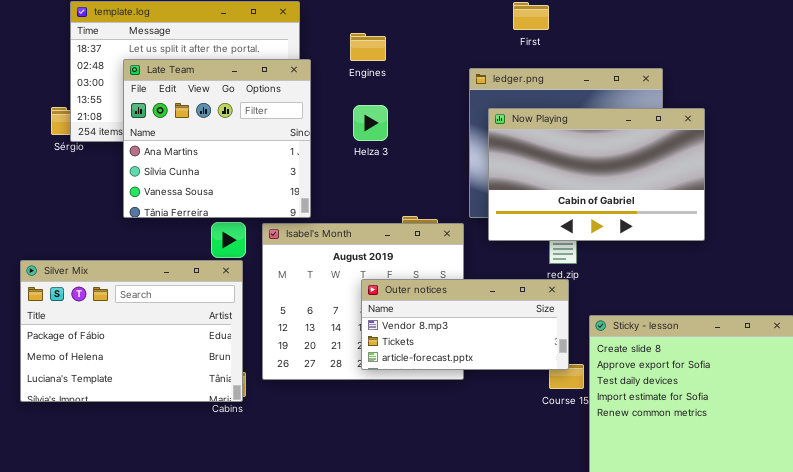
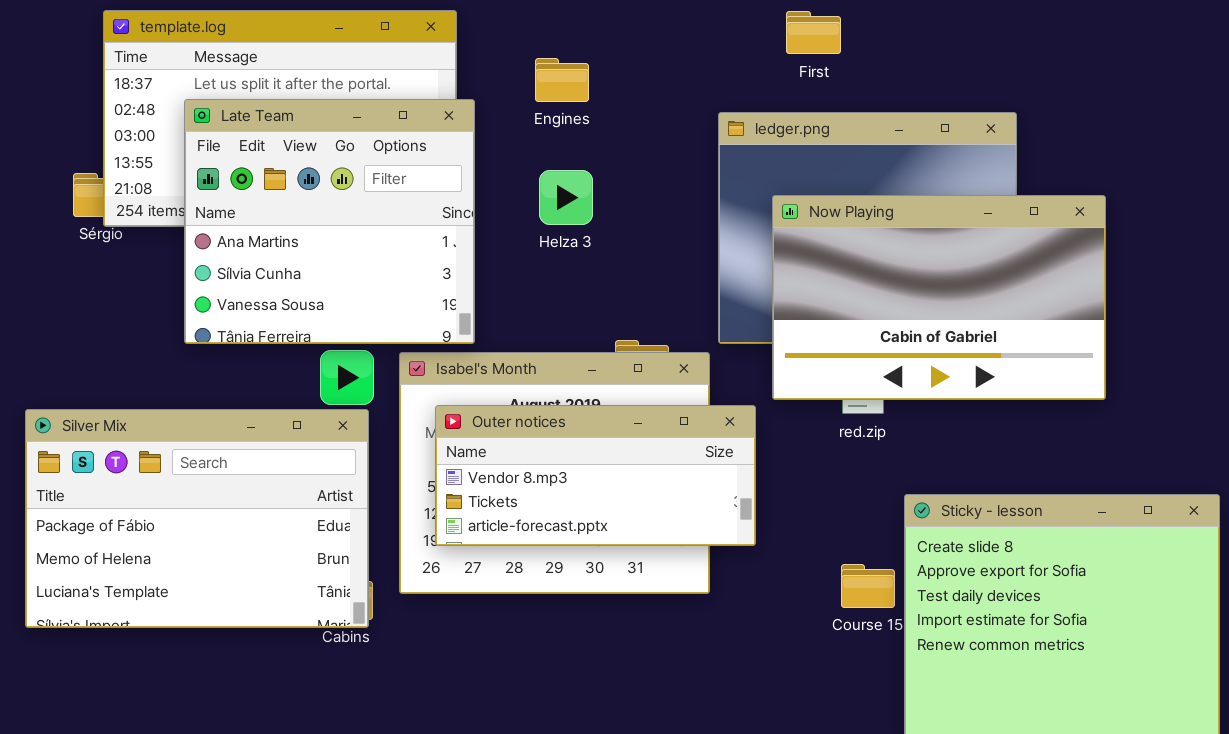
Now Playing: [488,108,705,241] -> [772,195,1106,400], moved
Outer notices: [361,279,569,370] -> [435,405,756,546], moved

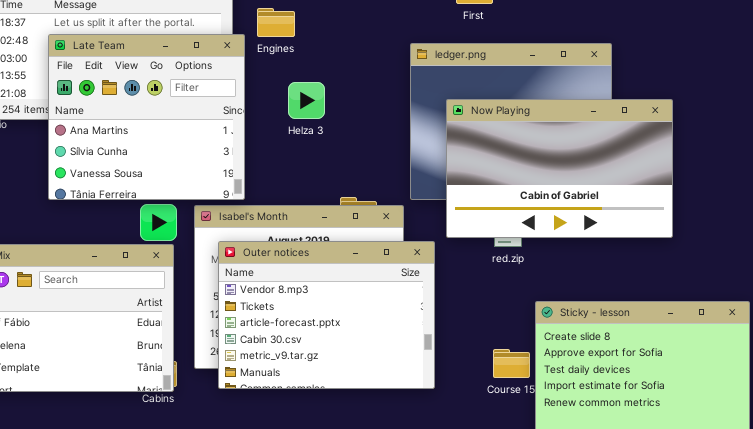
Engines: [535,58,589,102] -> [257,8,295,37], moved
Outer notices: [435,405,756,546] -> [218,241,435,389], resized

